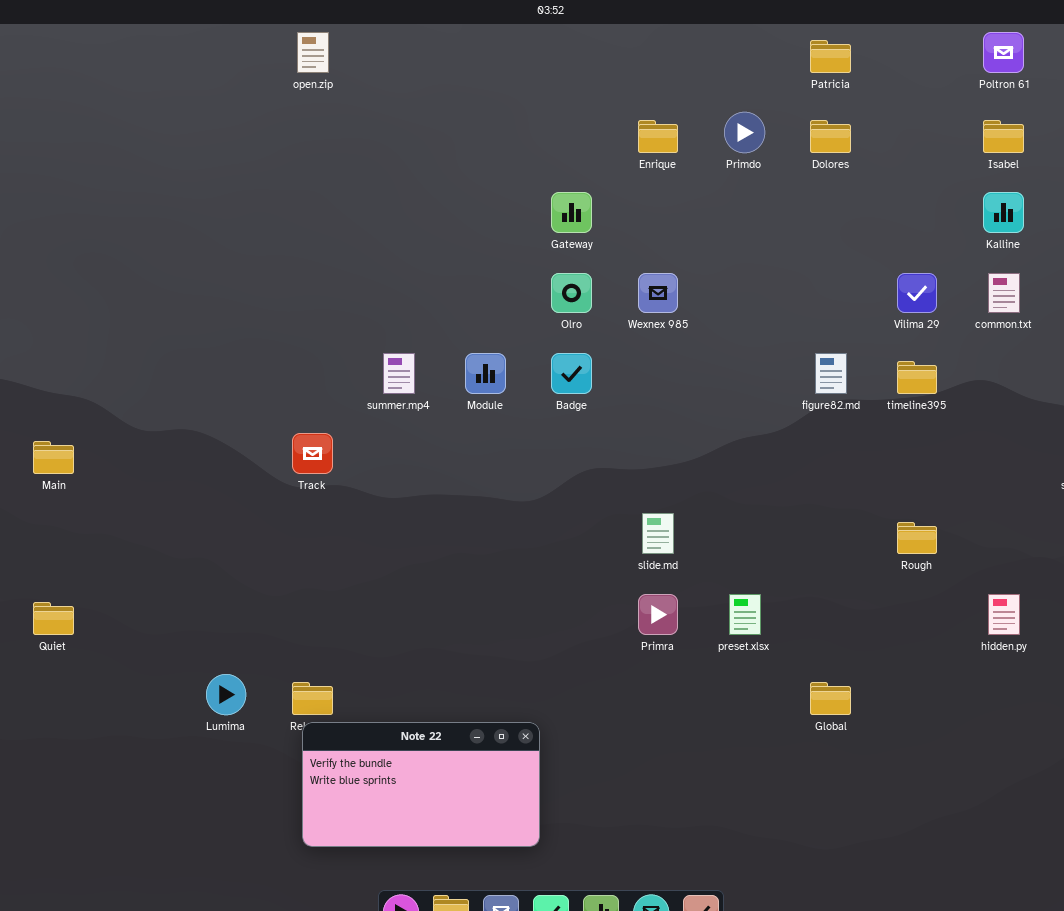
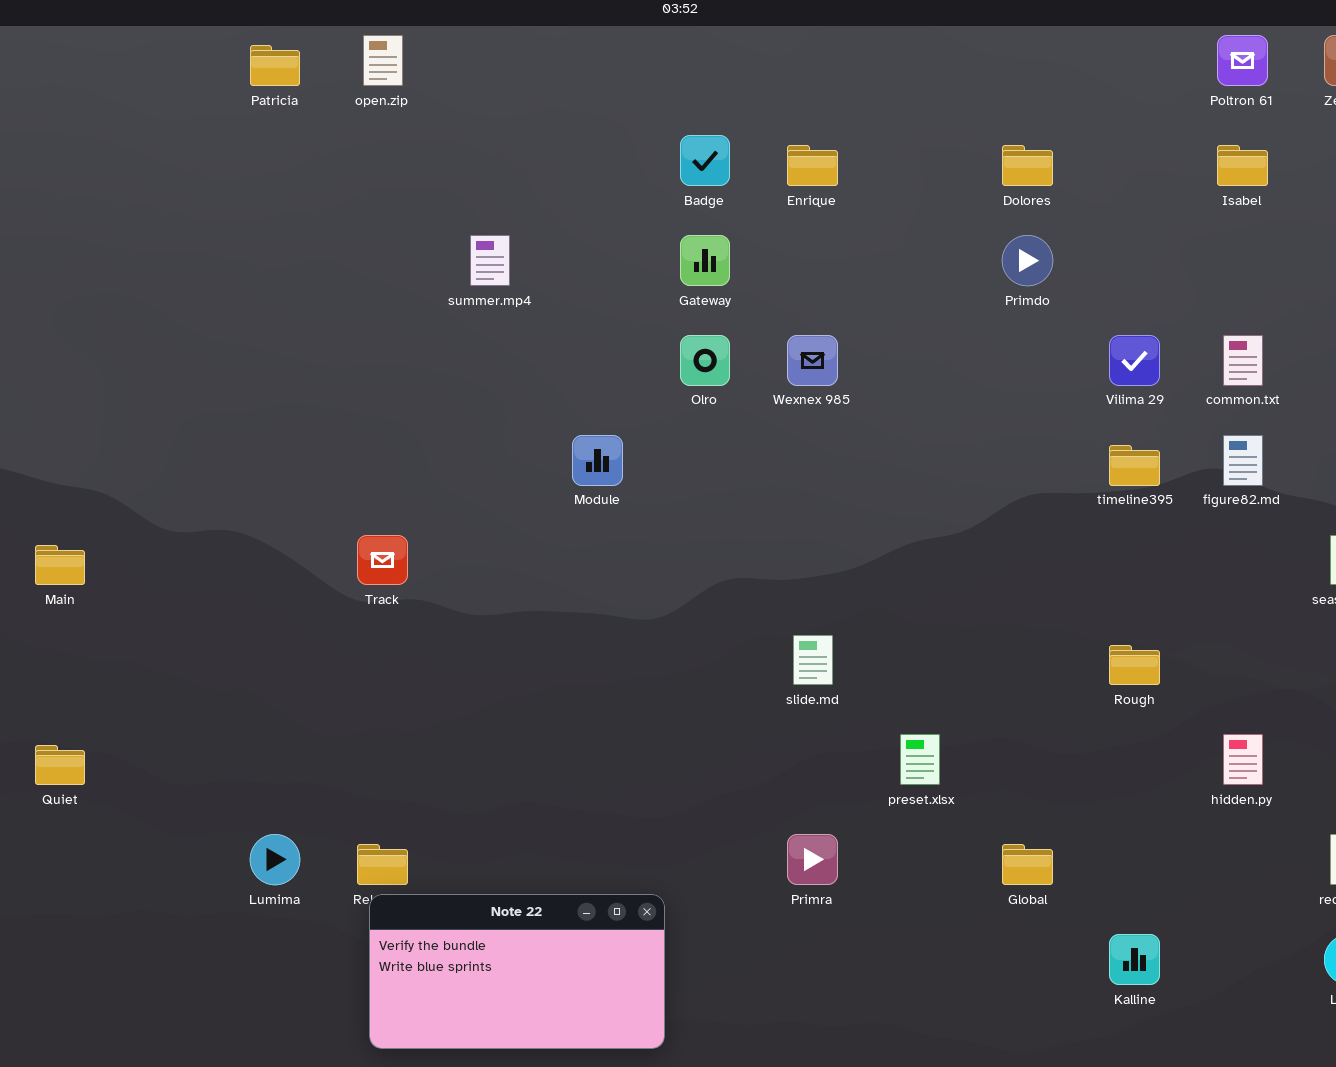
Patricia: [810,40,851,73] -> [250,45,300,86], moved
Primdo: [724,112,765,153] -> [1002,235,1053,286], moved
Kalline: [983,192,1024,233] -> [1109,934,1160,985], moved
summer.mp4: [383,353,415,394] -> [470,235,510,286], moved
Badge: [551,353,592,394] -> [680,135,730,186], moved
figure82.md: [815,353,847,394] -> [1223,435,1263,486], moved
Primra: [638,594,678,635] -> [787,834,838,885], moved

